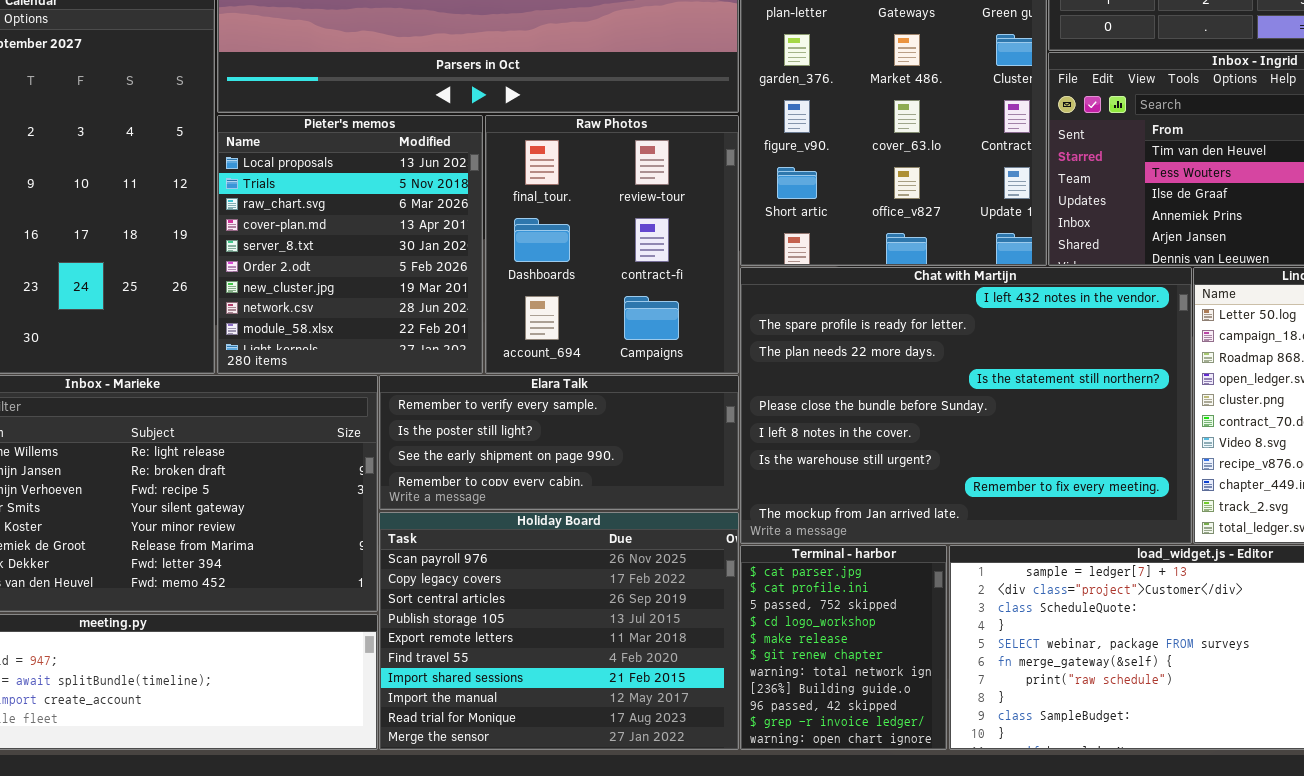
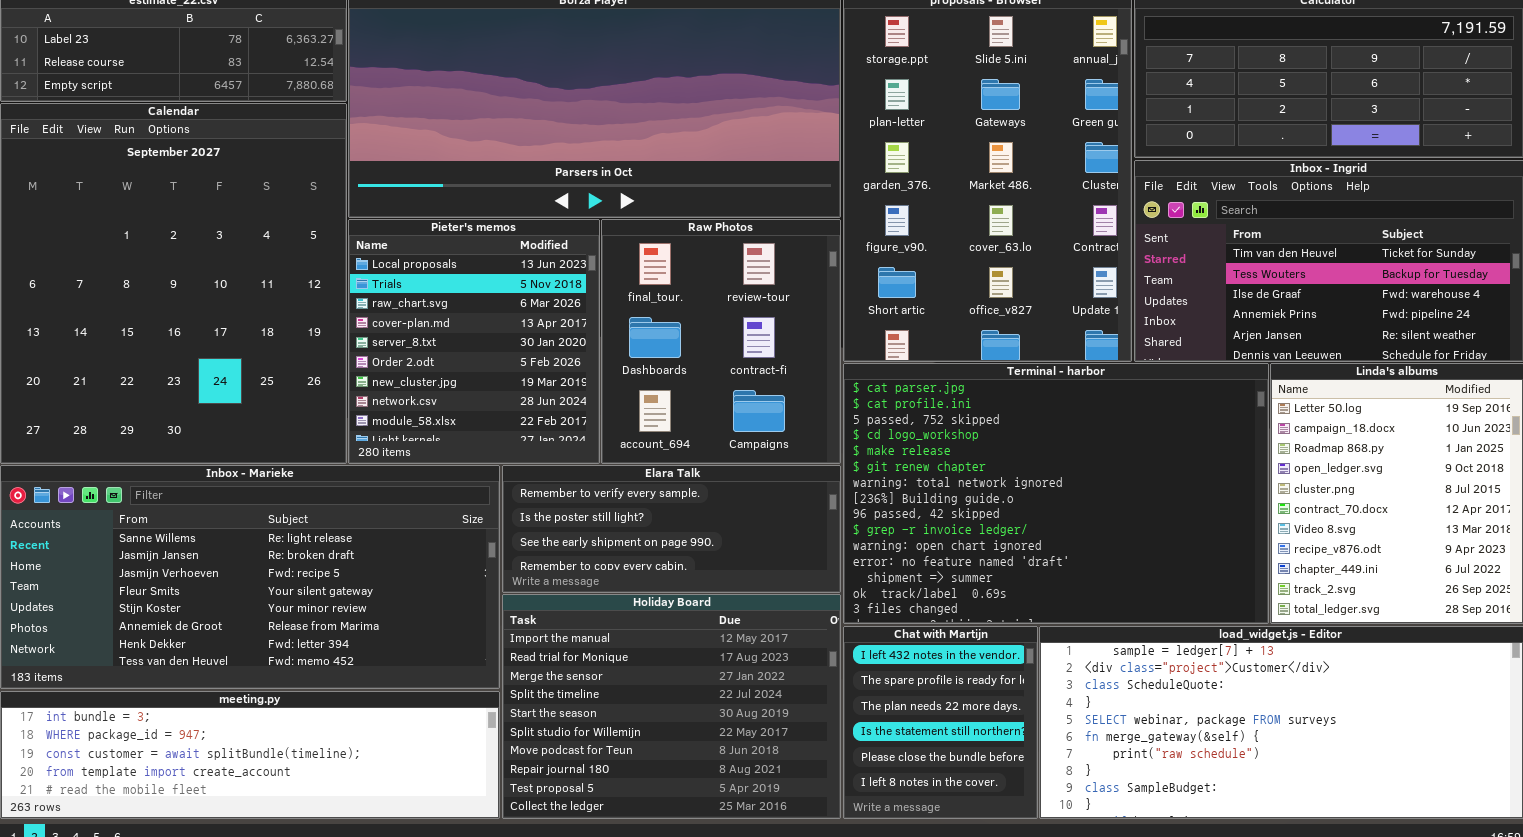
Chat with Martijn: [740,267,1192,544] -> [843,626,1038,819], moved, resized
Holiday Board: [379,512,739,750] -> [502,594,841,819], scrolled down 7 rows
Terminal - harbor: [740,545,947,750] -> [843,363,1269,624], moved, resized

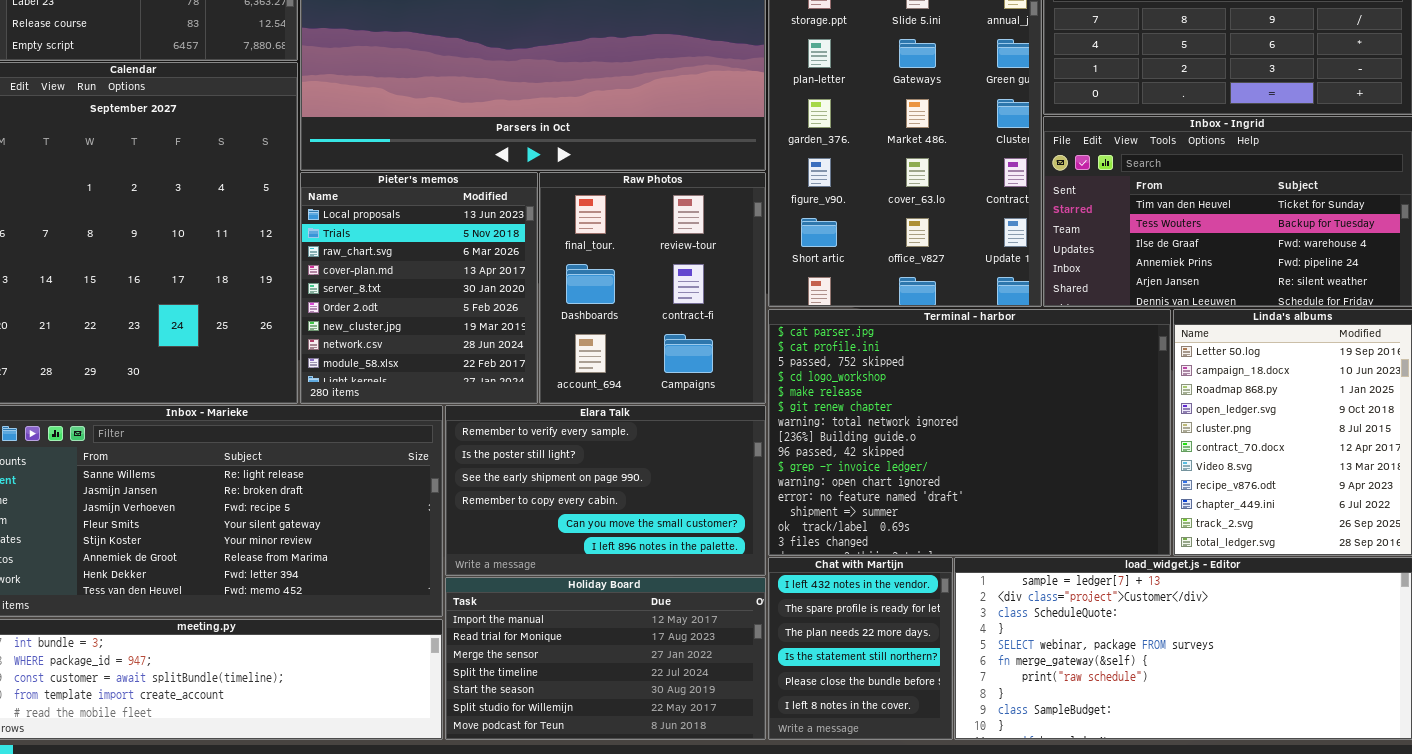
Elara Talk: [502,465,841,593] -> [445,405,766,576], resized
Holiday Board: [502,594,841,819] -> [445,577,766,740], resized

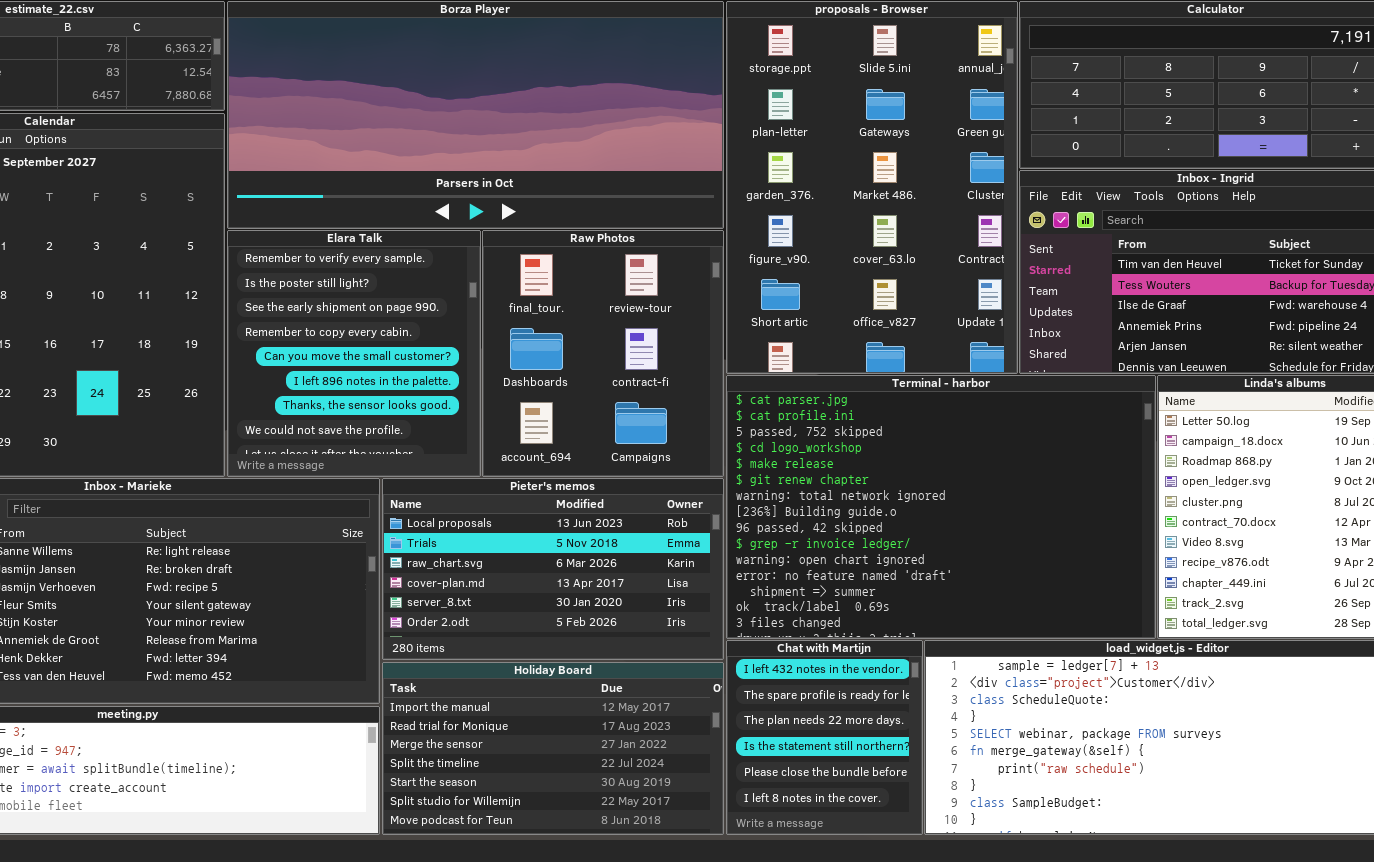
Pieter's memos: [300,172,538,404] -> [382,478,724,660], moved, resized
Elara Talk: [445,405,766,576] -> [227,230,481,477], moved, resized

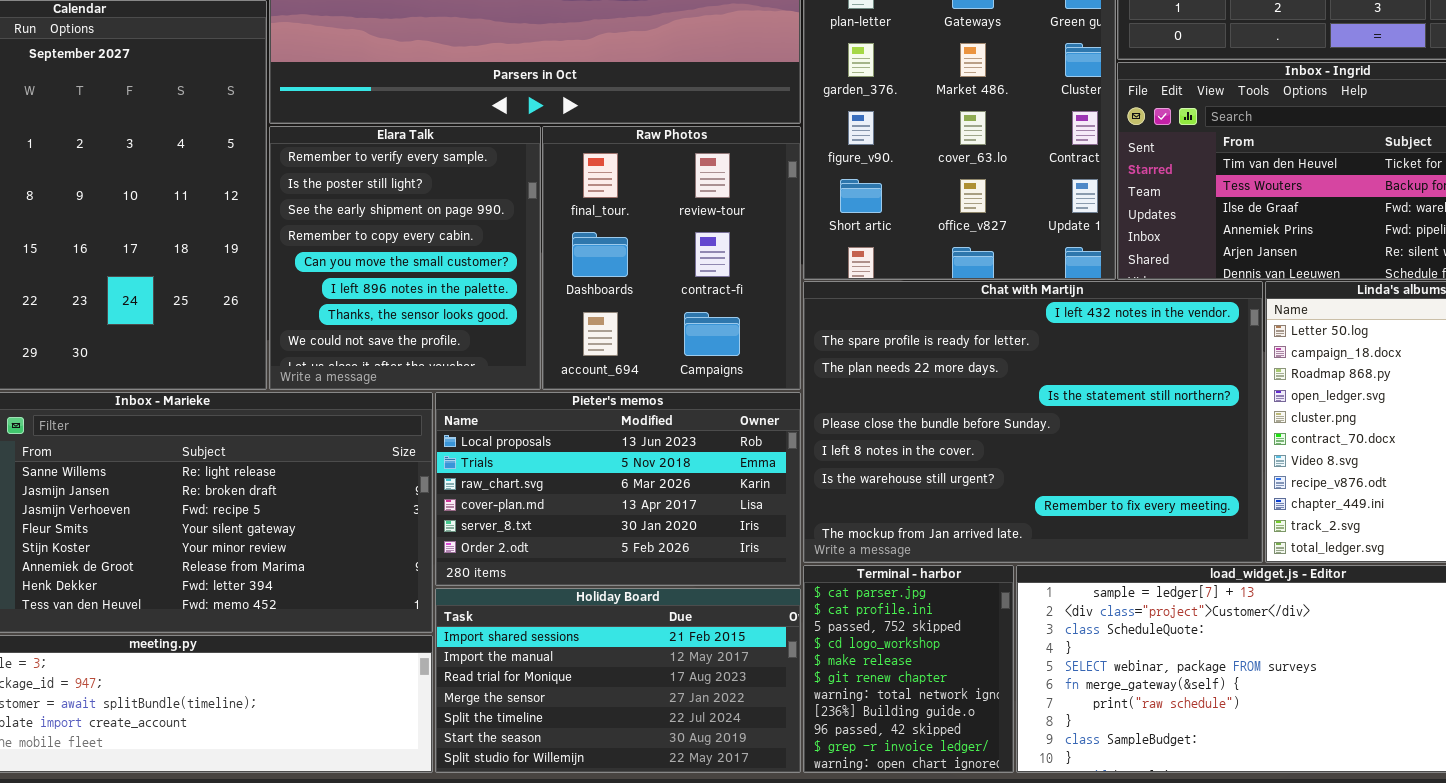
Terminal - harbor: [726,375,1156,639] -> [803,565,1014,773], moved, resized
Chat with Martijn: [726,640,923,835] -> [803,281,1263,563], moved, resized
Holiday Board: [382,662,724,835] -> [435,588,801,773], scrolled up 1 row

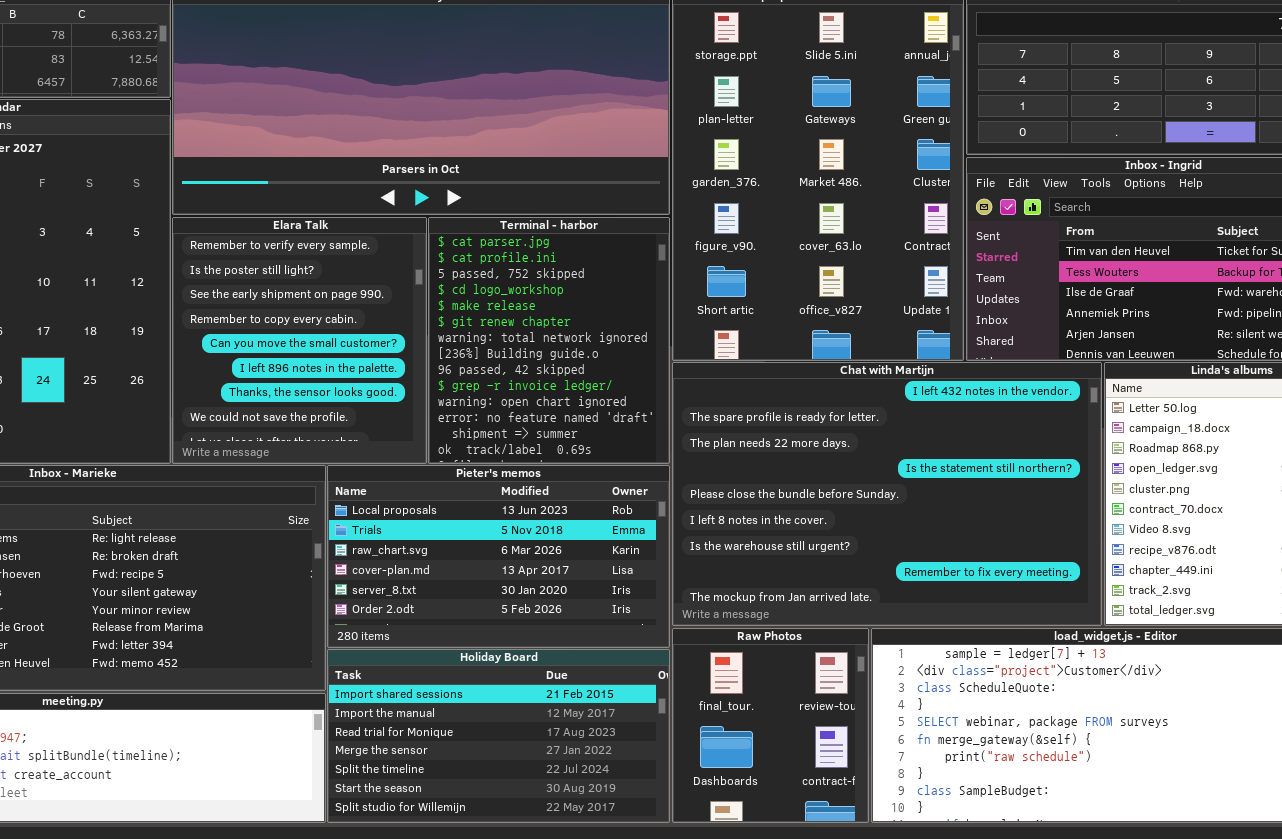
Raw Photos: [542,126,801,390] -> [672,628,869,823], moved, resized
Terminal - harbor: [803,565,1014,773] -> [428,217,670,464], moved, resized

